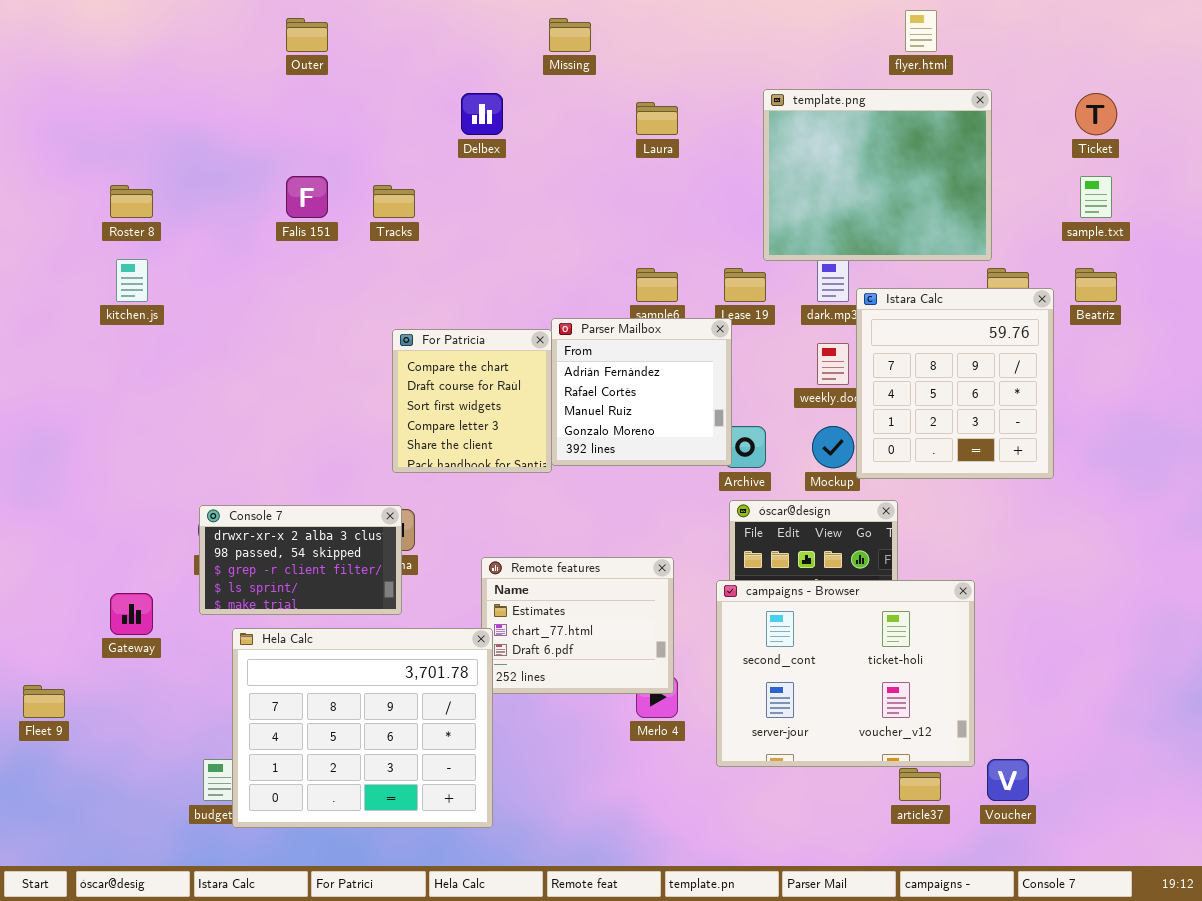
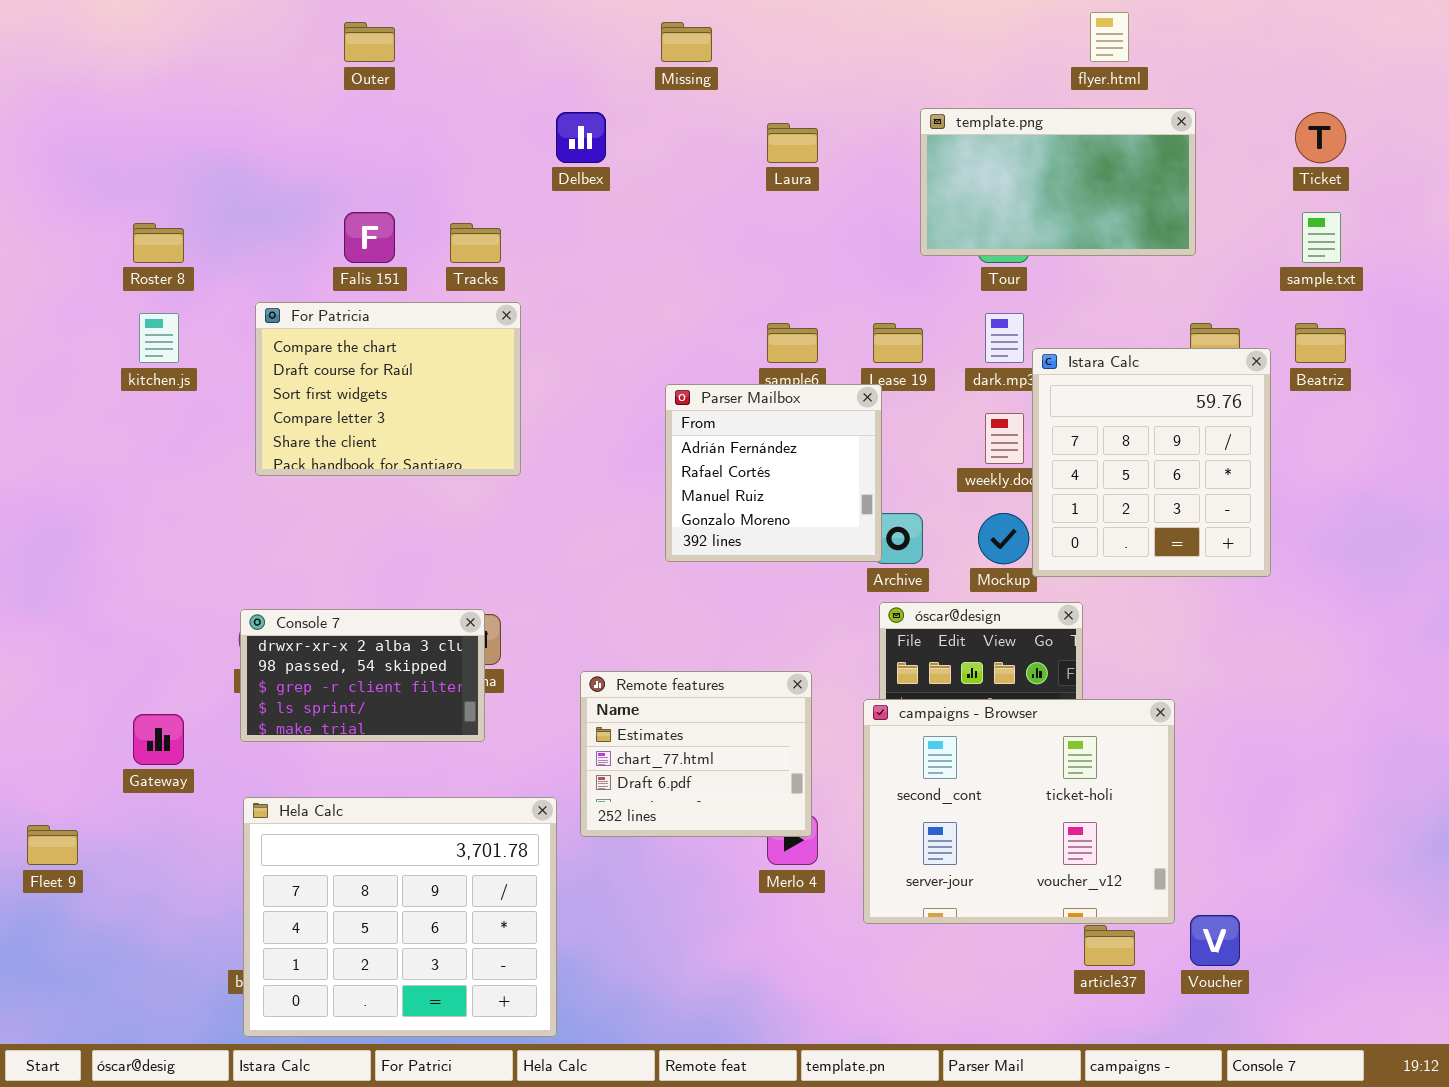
template.png: [763,89,992,261] -> [920,108,1196,256], resized
For Patricia: [392,329,552,473] -> [255,302,521,476], moved, resized
Hela Calc: [232,628,493,828] -> [243,797,557,1037], moved

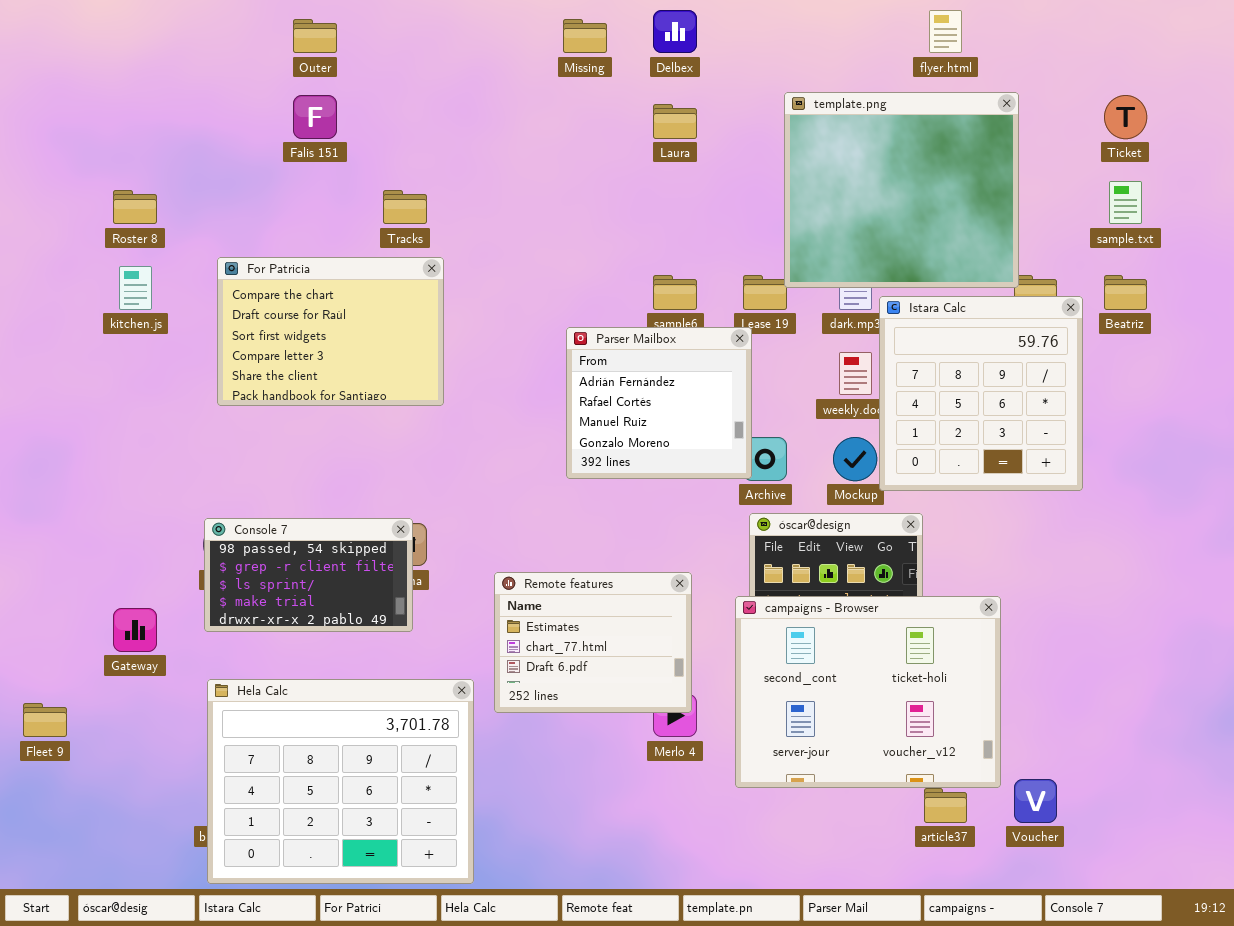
template.png: [920,108,1196,256] -> [784,92,1019,288], resized
Delbex: [556,112,606,163] -> [653,10,697,53], moved
Falis 151: [344,212,395,263] -> [293,95,337,139], moved
Console 7: [240,609,485,742] -> [204,518,413,632], scrolled down 1 row

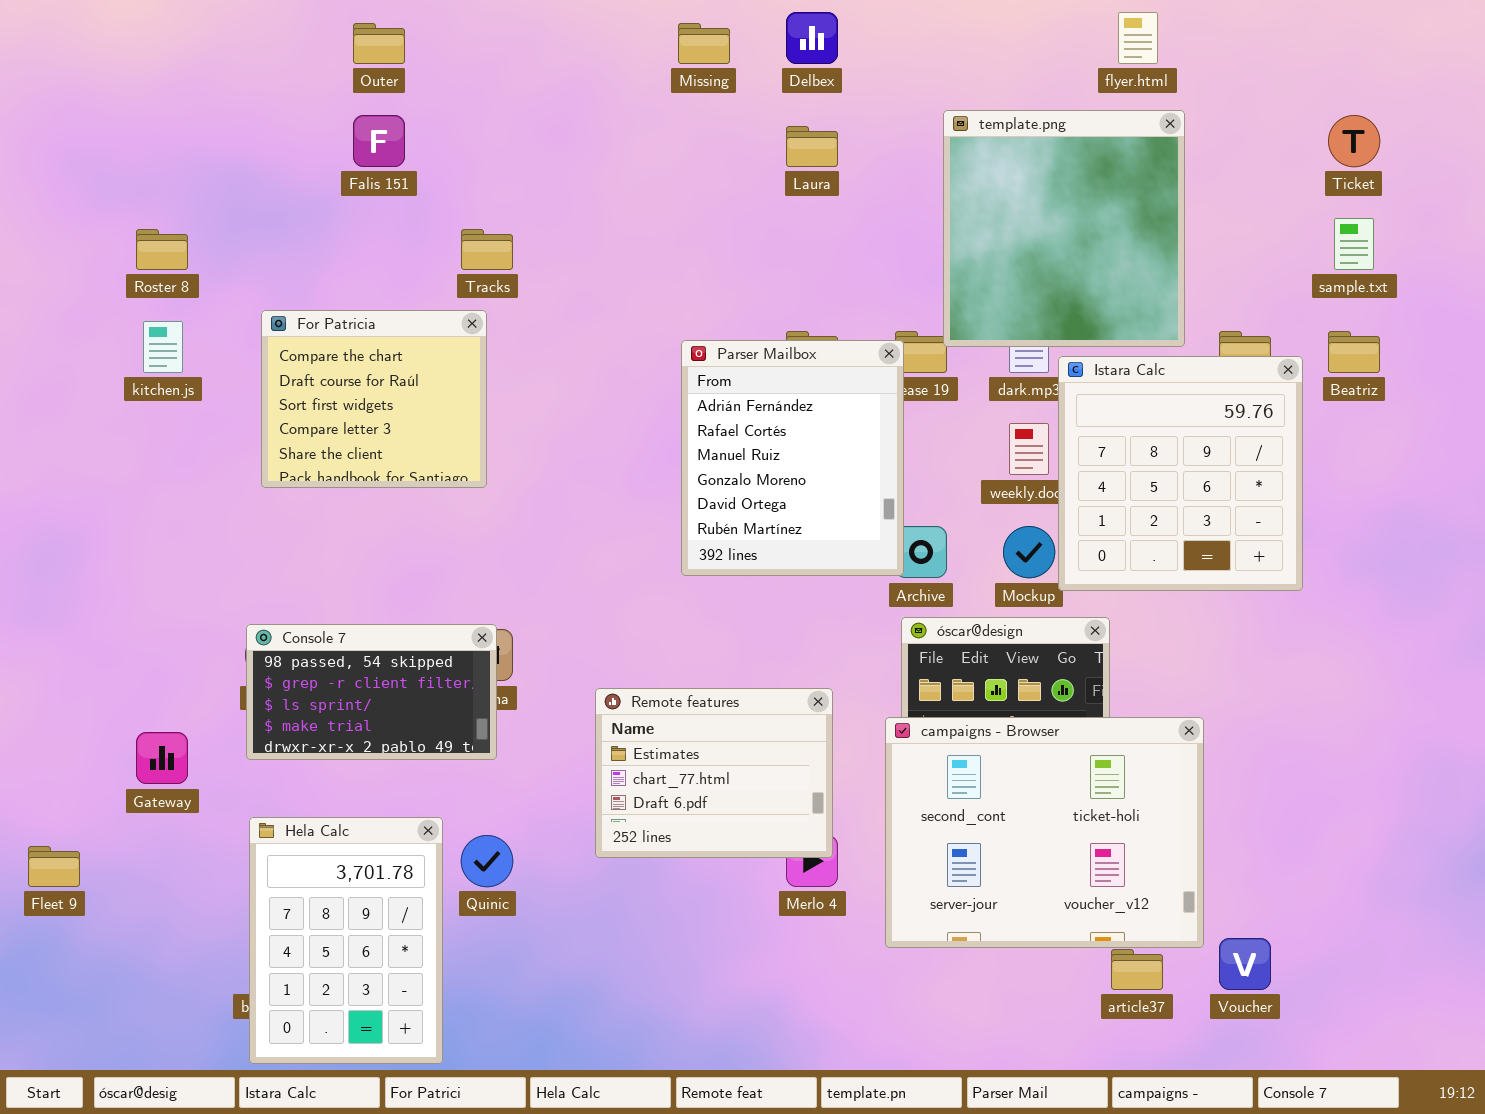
template.png: [784,92,1019,288] -> [943,110,1185,347], resized
For Patricia: [217,257,444,406] -> [261,310,487,488], resized
Parser Mailbox: [566,327,752,479] -> [681,340,904,576], resized
Hela Calc: [207,679,474,884] -> [249,817,443,1064], resized

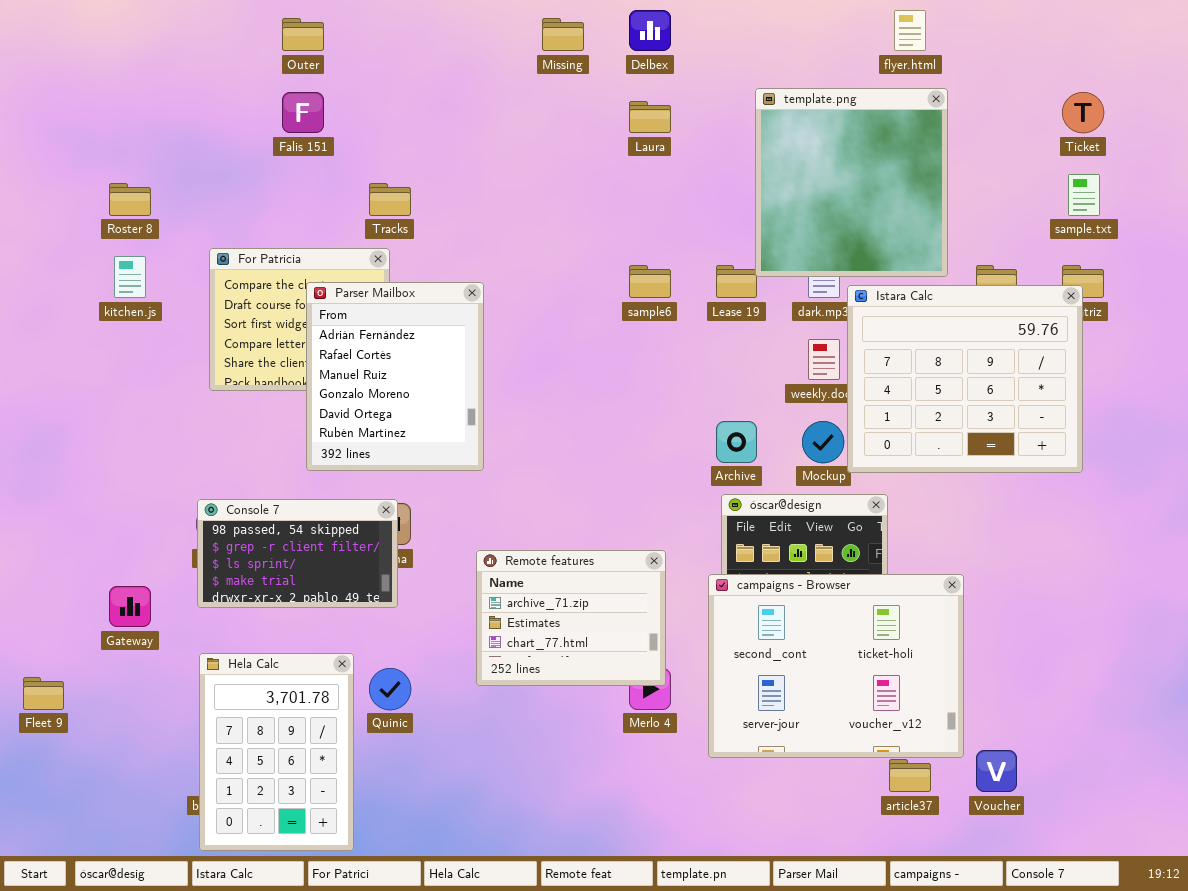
Parser Mailbox: [681,340,904,576] -> [306,282,484,471], moved
Istara Calc: [1058,356,1303,591] -> [847,285,1083,473], resized
Remote features: [595,688,833,858] -> [476,550,666,686], scrolled up 1 row

